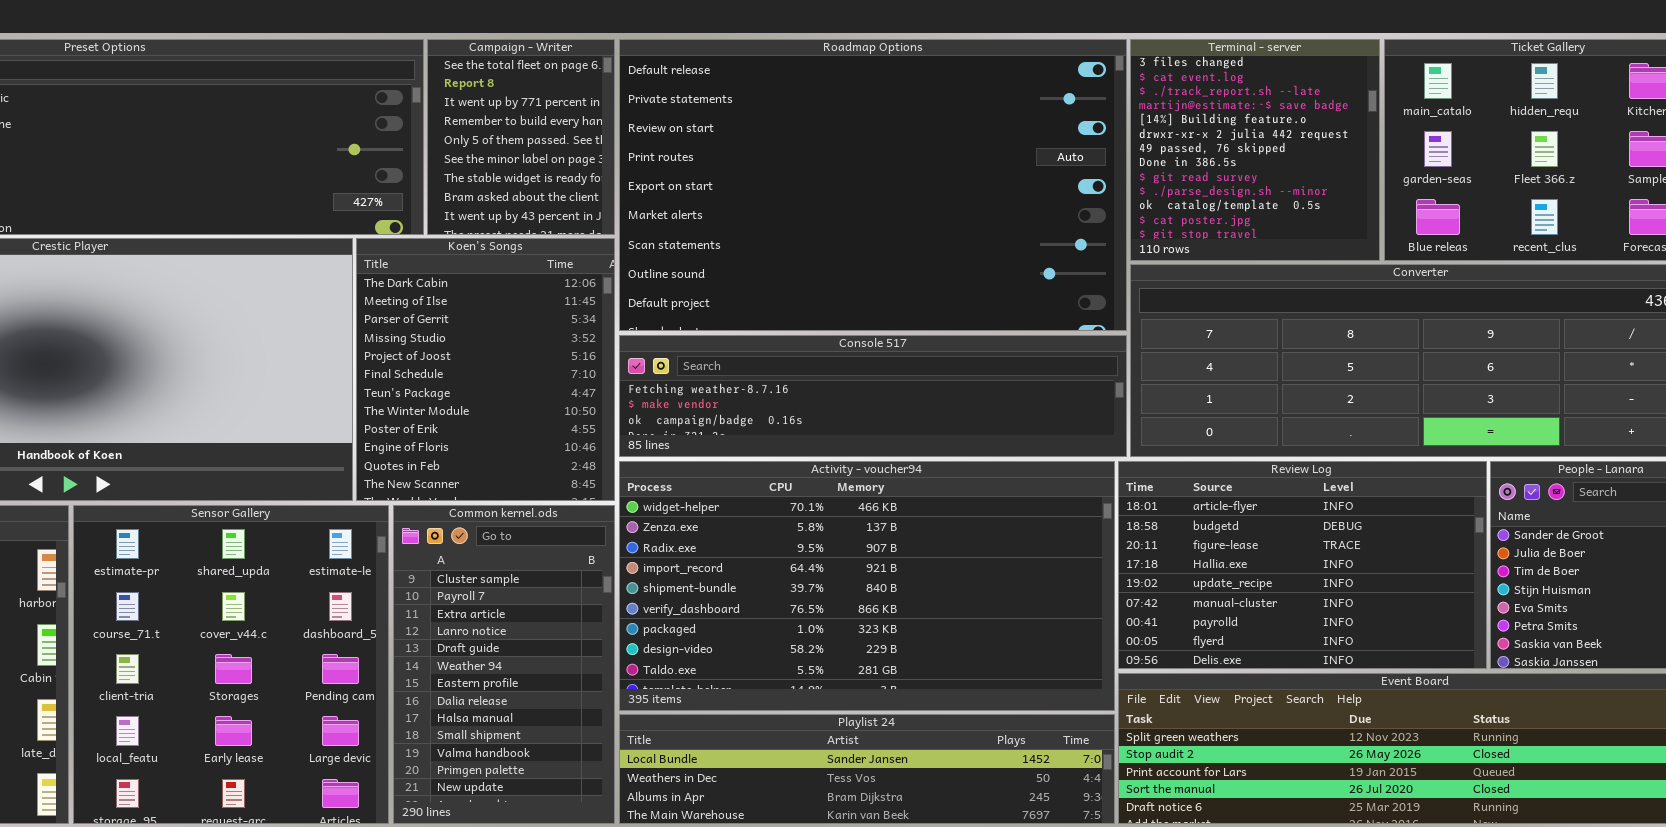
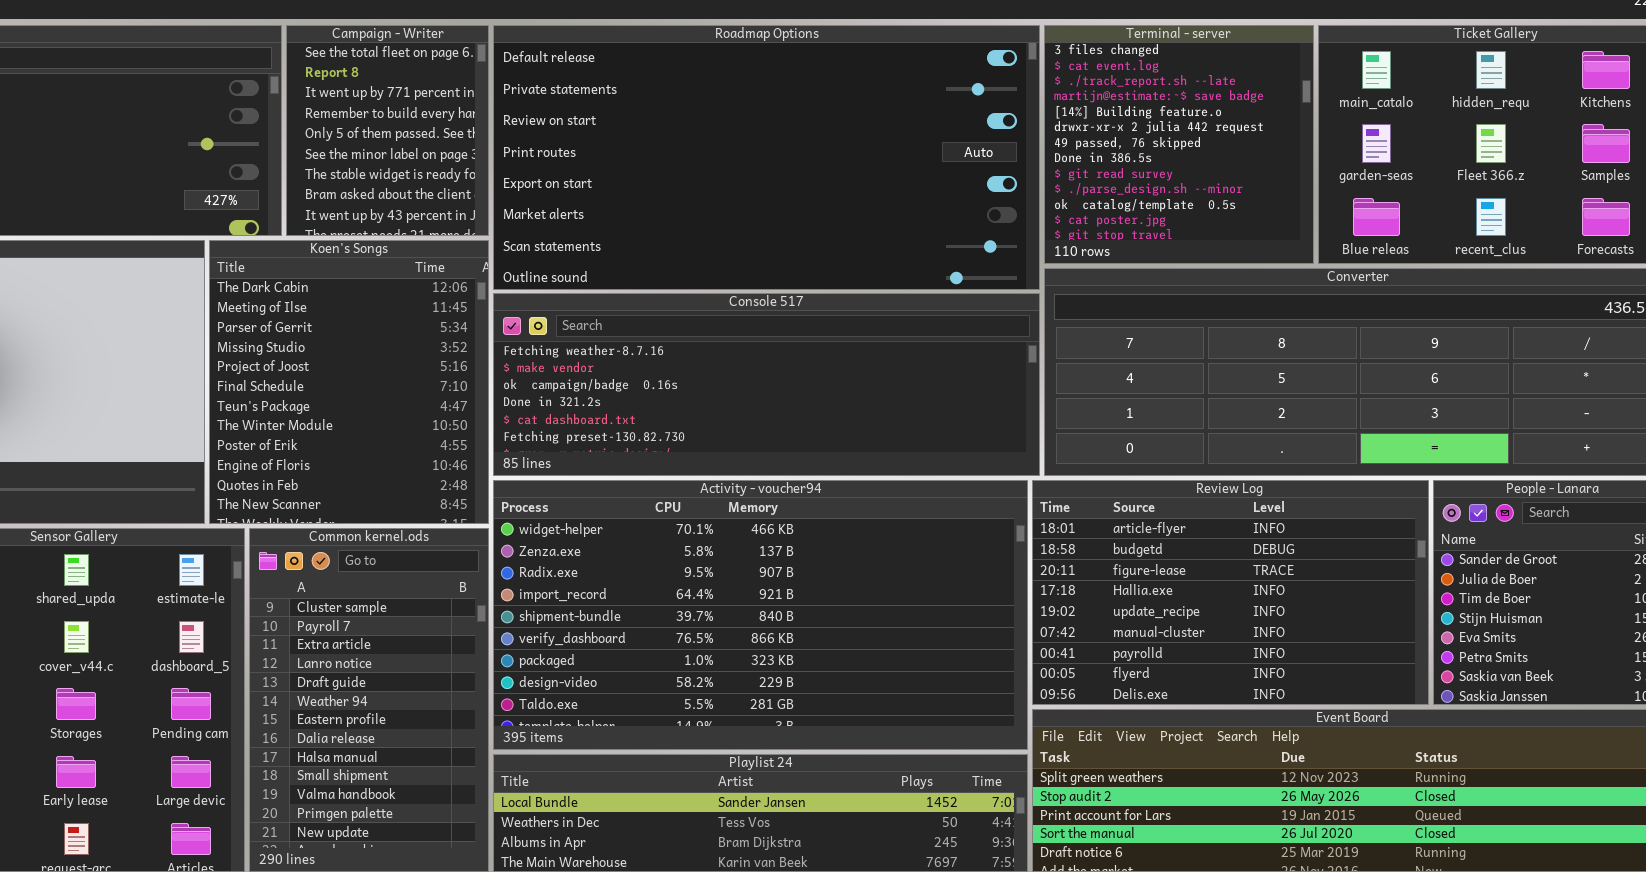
Roadmap Options: [619,39,1127,331] -> [493,25,1040,290], resized
Console 517: [619,335,1127,457] -> [493,293,1040,476], resized

